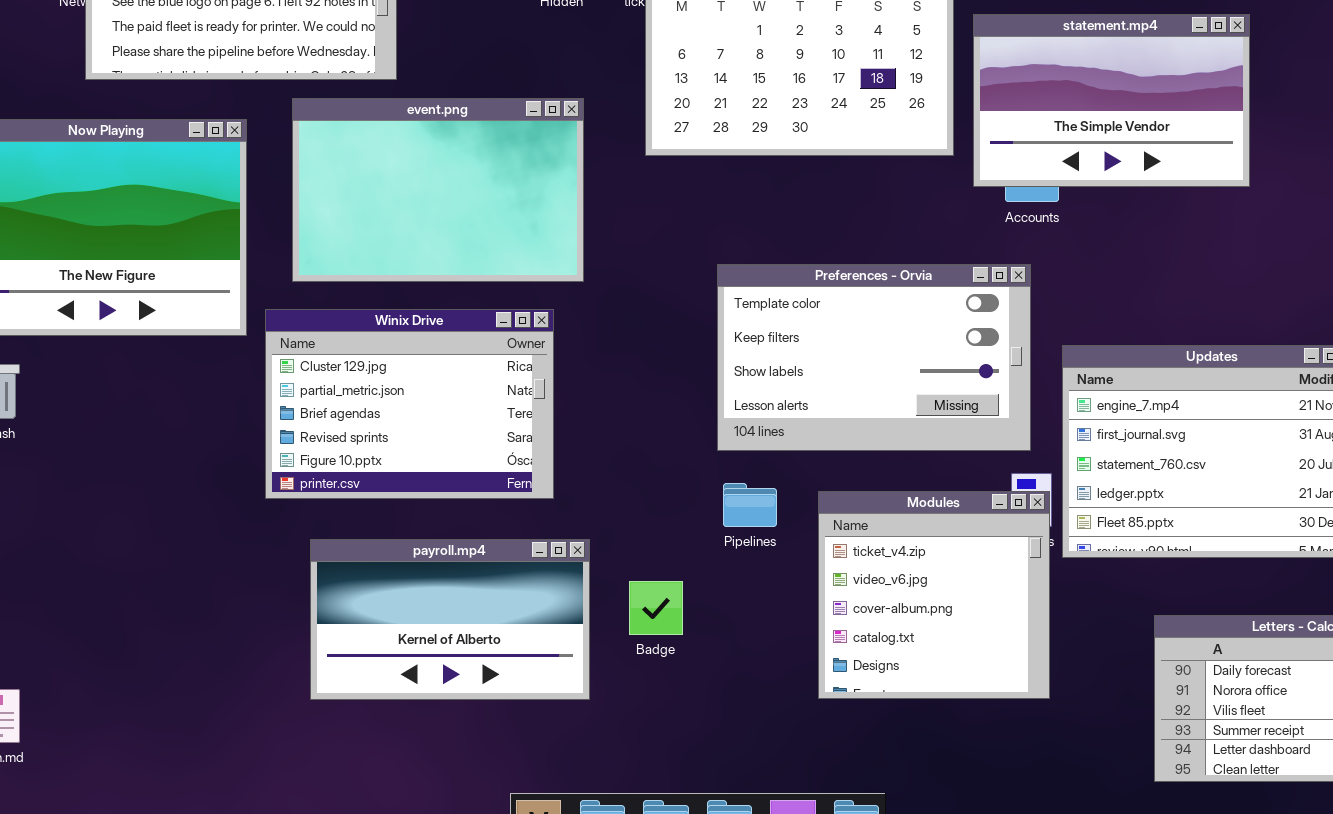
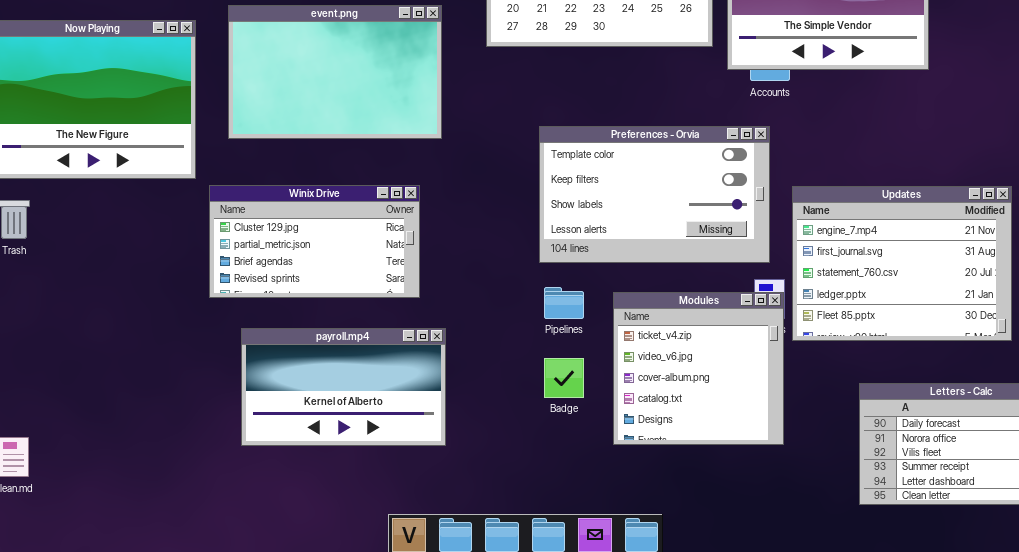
Winix Drive: [265,309,554,499] -> [209,185,420,298], resized
Badge: [629,581,683,635] -> [544,358,584,398], moved

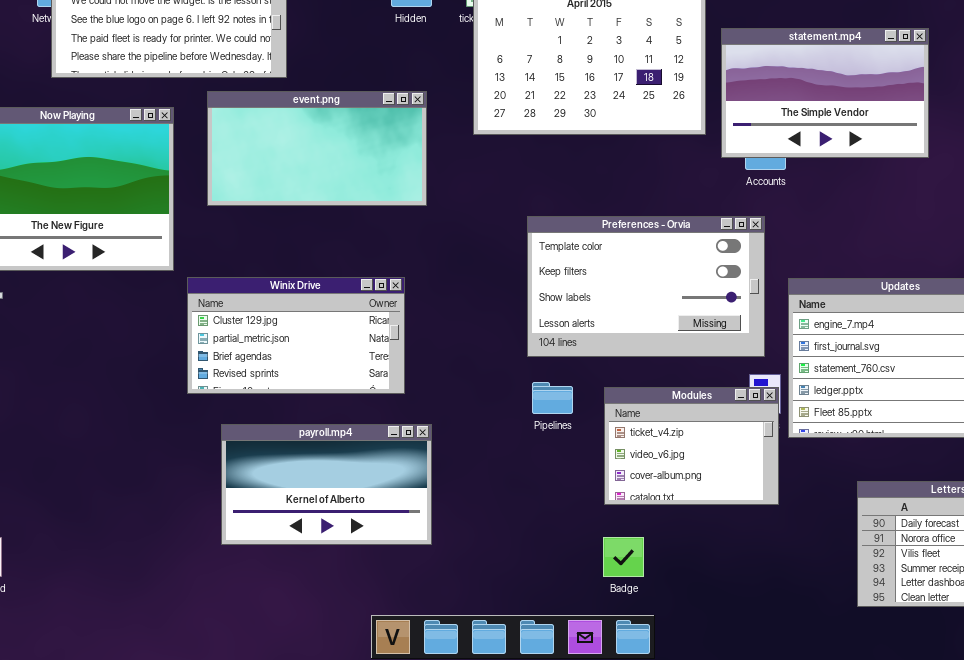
event.png: [228,5,442,139] -> [207,91,427,206], resized
Modules: [613,292,784,445] -> [604,387,779,505], resized
Badge: [544,358,584,398] -> [603,537,644,577], moved

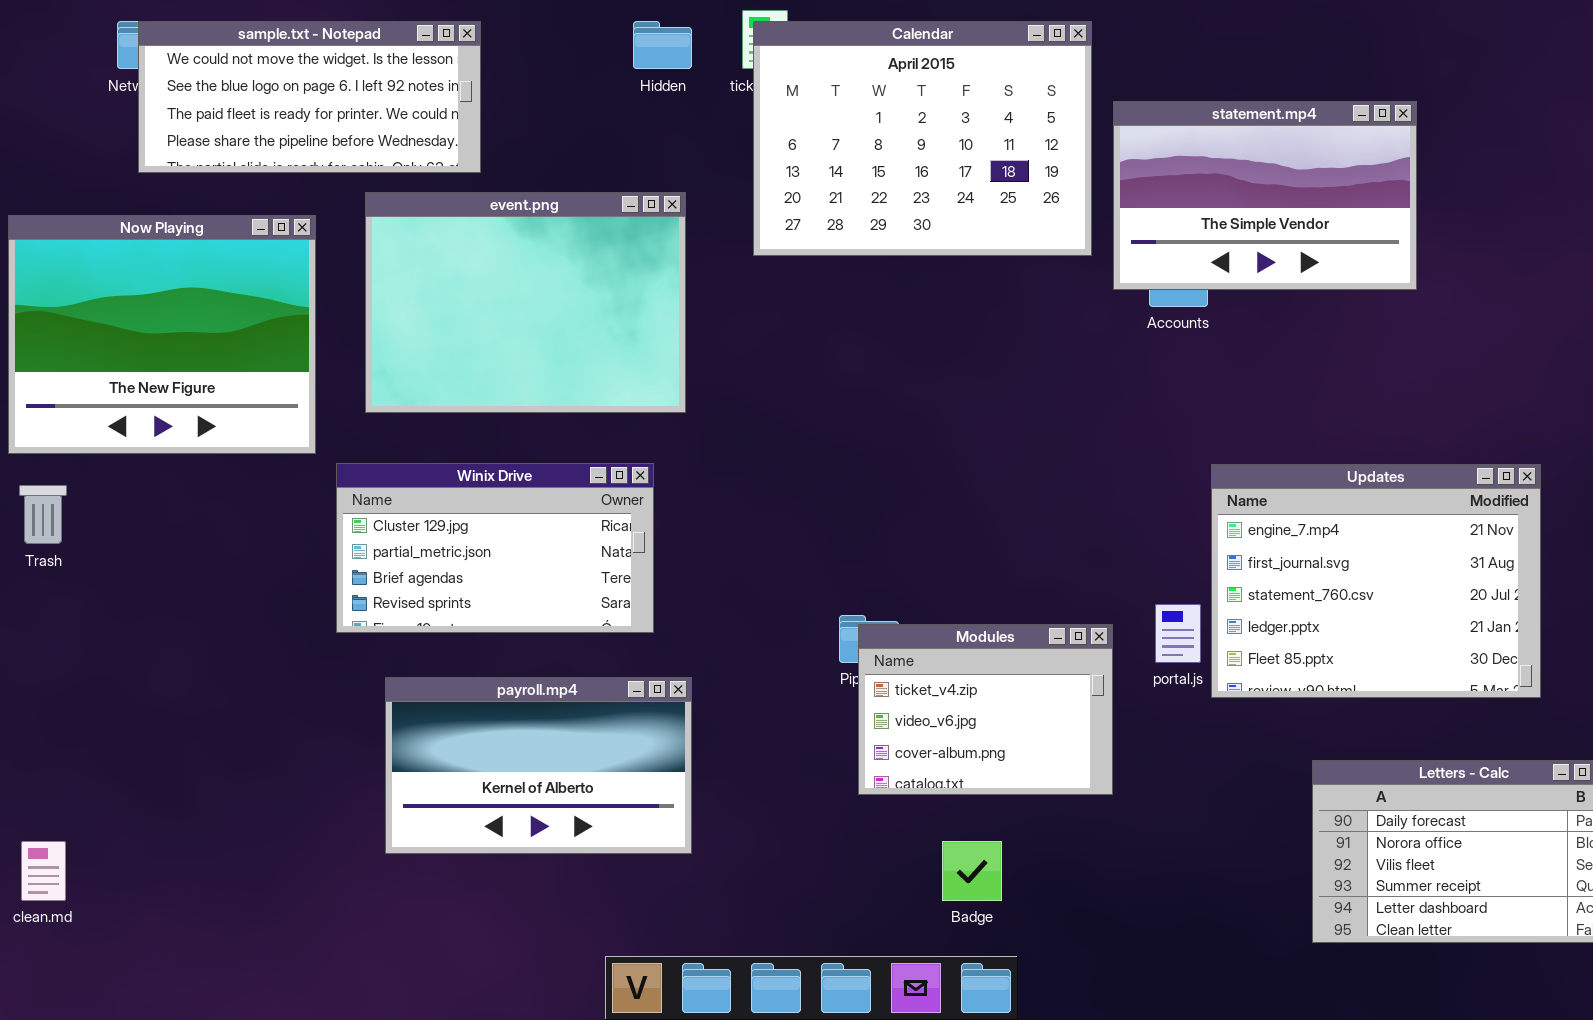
event.png: [207,91,427,206] -> [365,192,686,413], resized
Preferences - Orvia: [527,216,765,357] -> none, closed
Modules: [604,387,779,505] -> [858,624,1113,795], moved

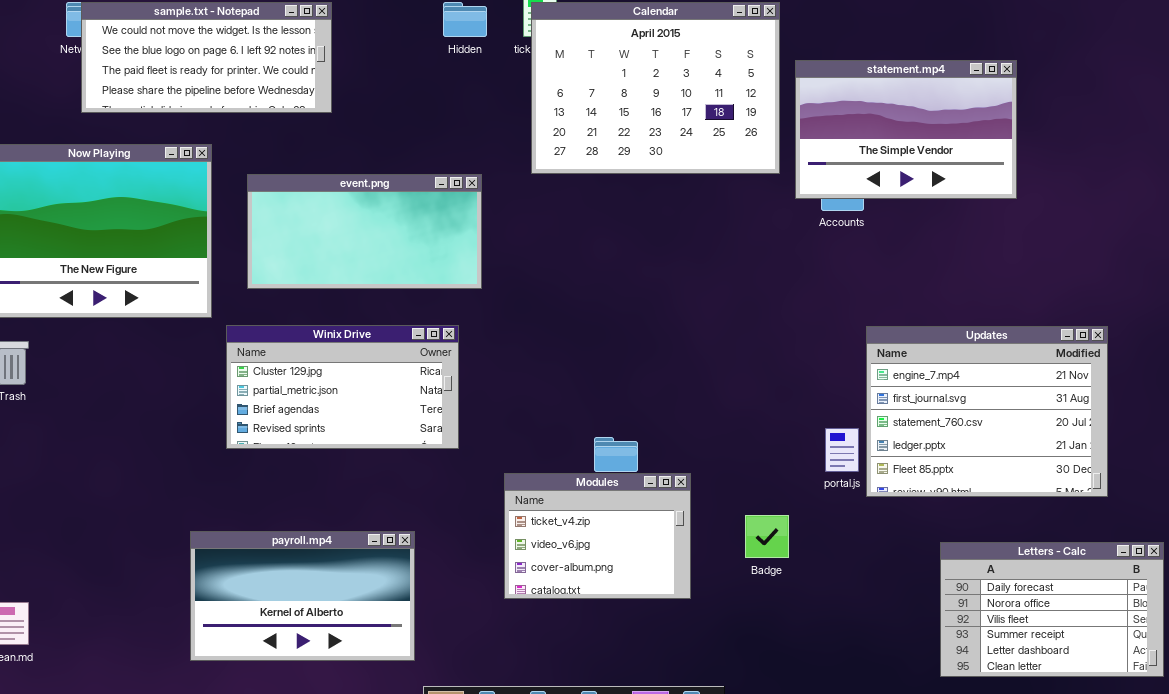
event.png: [365,192,686,413] -> [247,174,482,289], resized
Modules: [858,624,1113,795] -> [504,473,691,599], moved
payroll.mp4: [385,677,692,854] -> [190,531,415,661], moved
Badge: [942,841,1002,901] -> [745,515,789,558], moved

